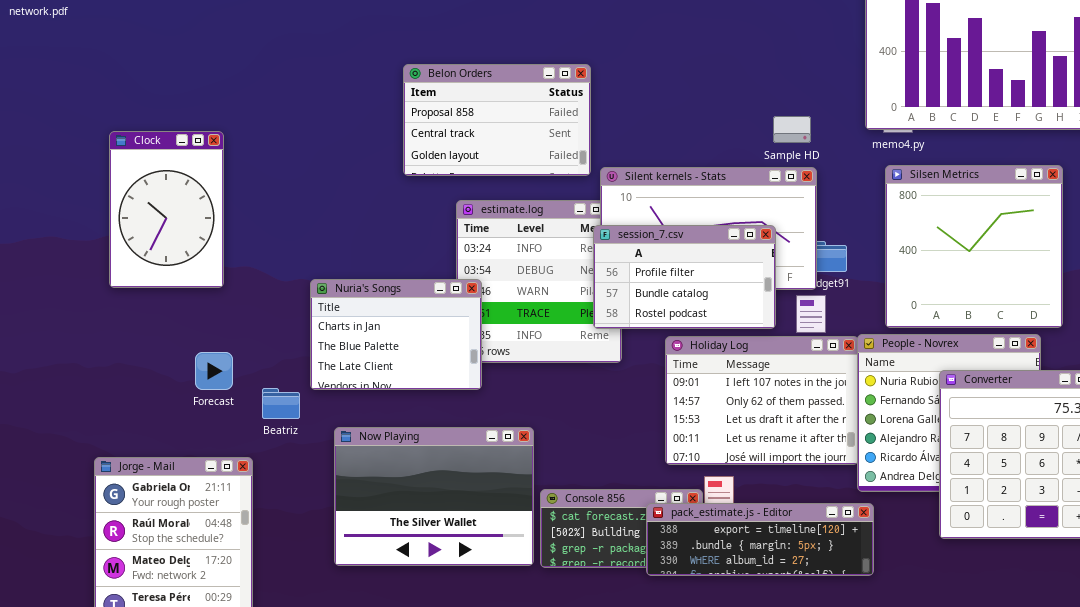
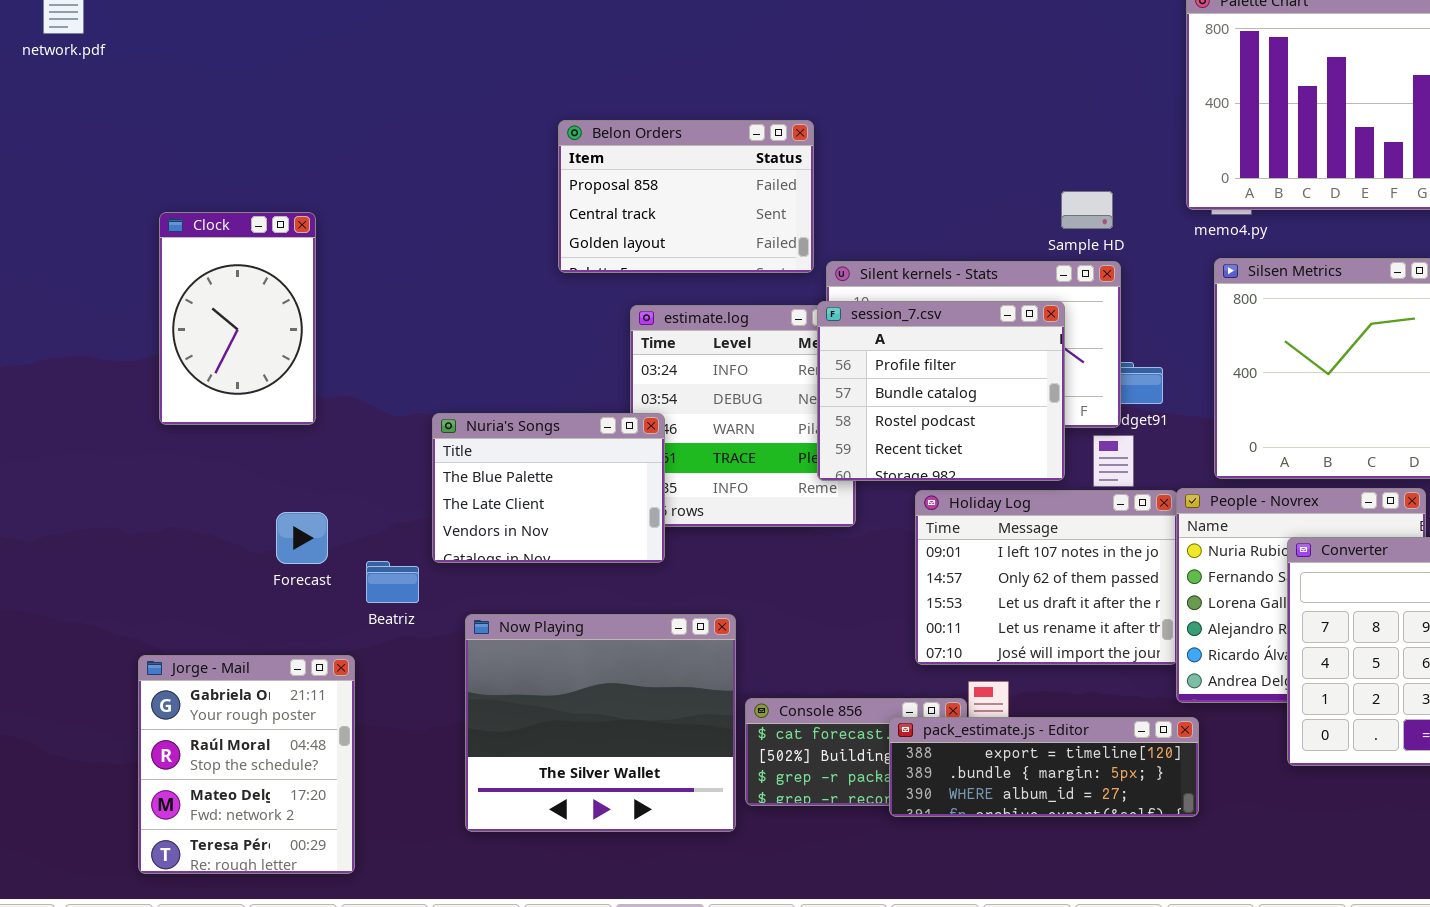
session_7.csv: [593,225,776,329] -> [817,301,1065,481], resized
Nuria's Songs: [310,279,482,390] -> [432,413,665,563], scrolled down 1 row
Now Playing: [334,427,534,566] -> [465,614,736,832], resized

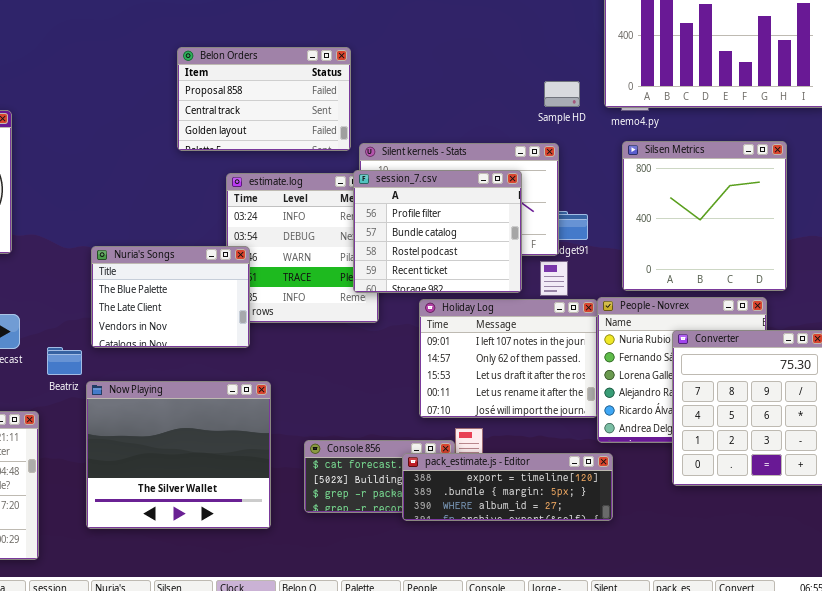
Sample HD: [1061,191,1113,229] -> [544,81,580,107], moved
Now Playing: [465,614,736,832] -> [86,381,271,529], moved

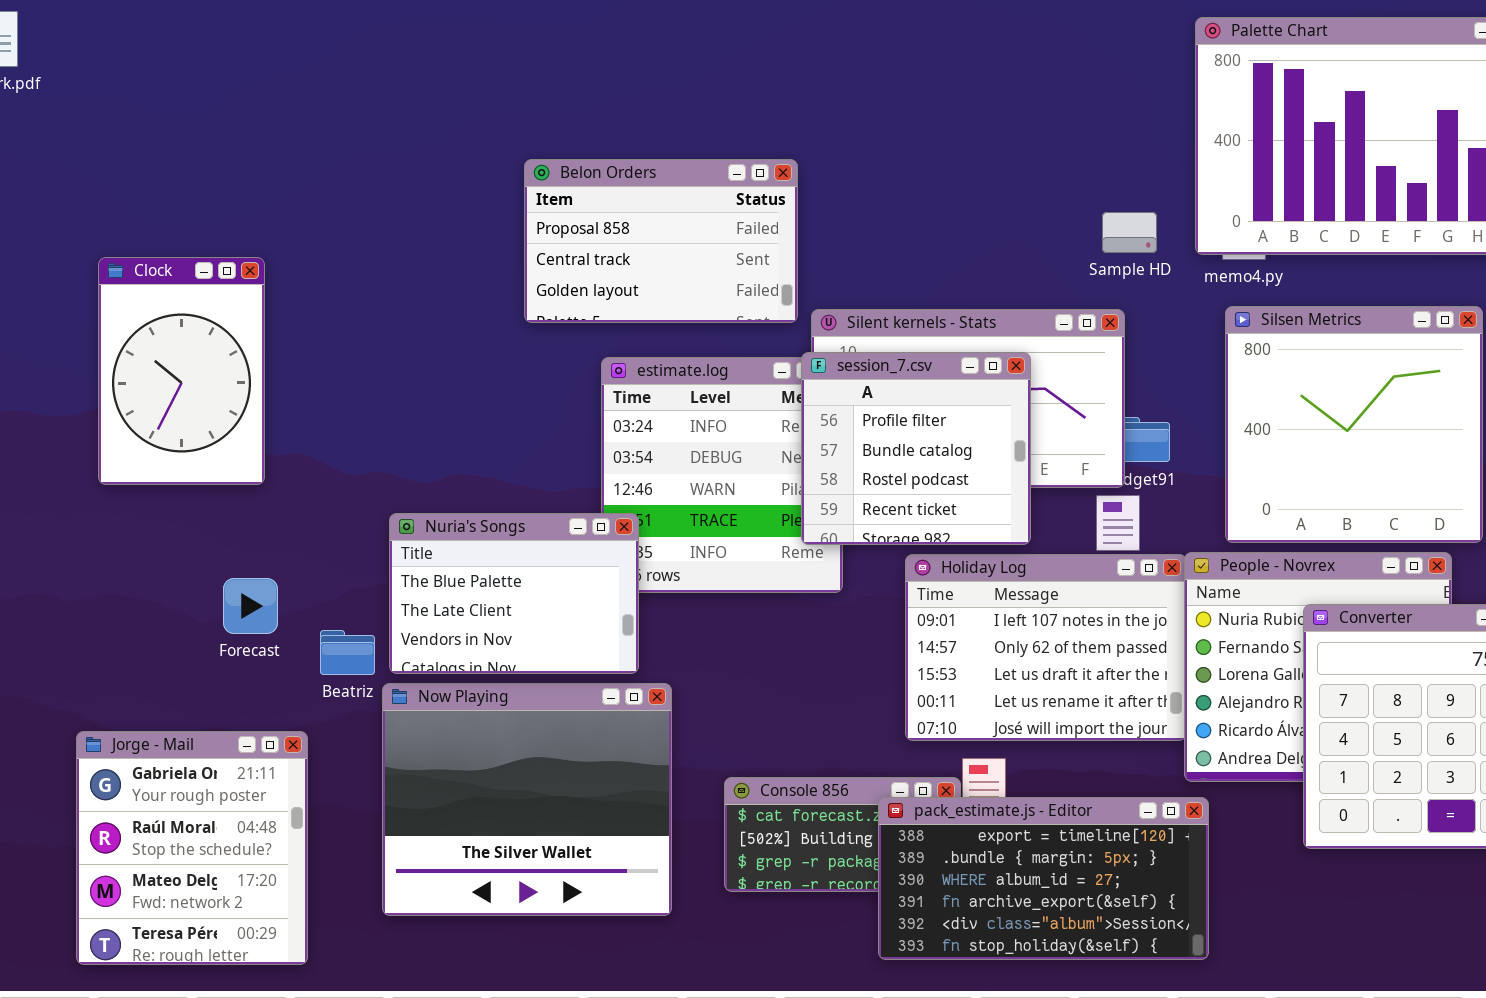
session_7.csv: [353,170,522,293] -> [801,352,1031,545], resized
Nuria's Songs: [91,246,250,348] -> [389,513,639,674], moved
pack_estimate.js - Editor: [402,453,613,521] -> [878,797,1209,960], resized

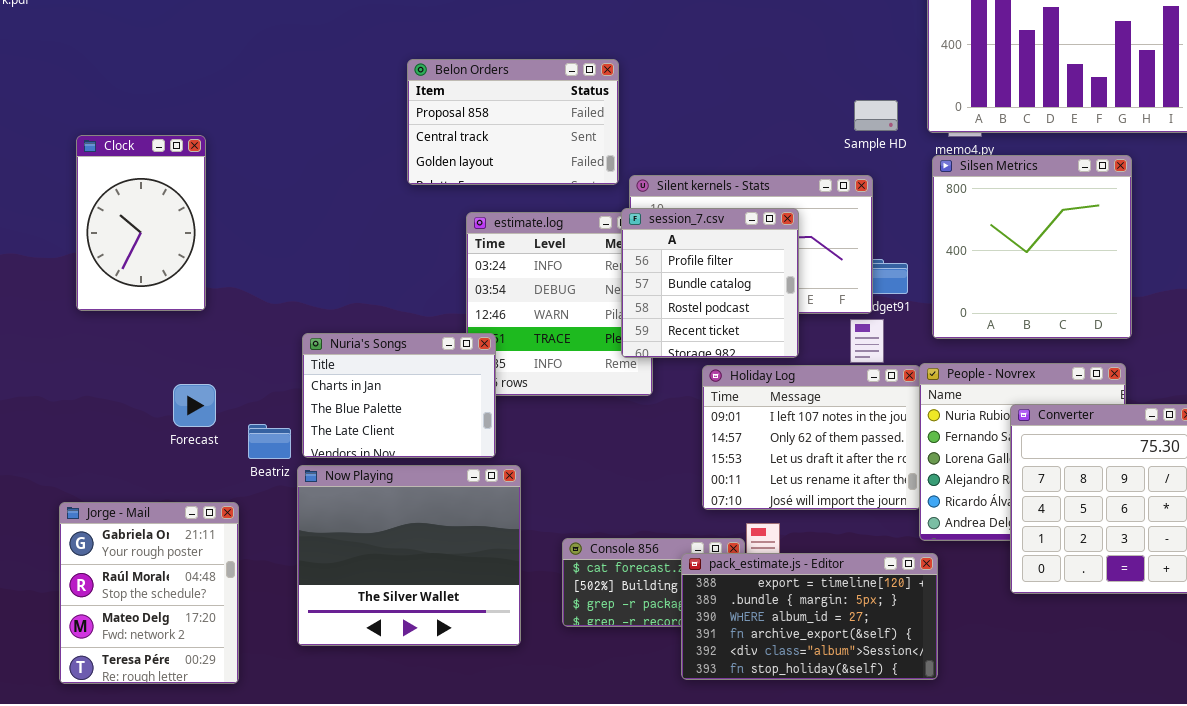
Silsen Metrics: [1225,306,1483,543] -> [932,155,1132,339], moved
Nuria's Songs: [389,513,639,674] -> [302,333,496,458], scrolled up 1 row

